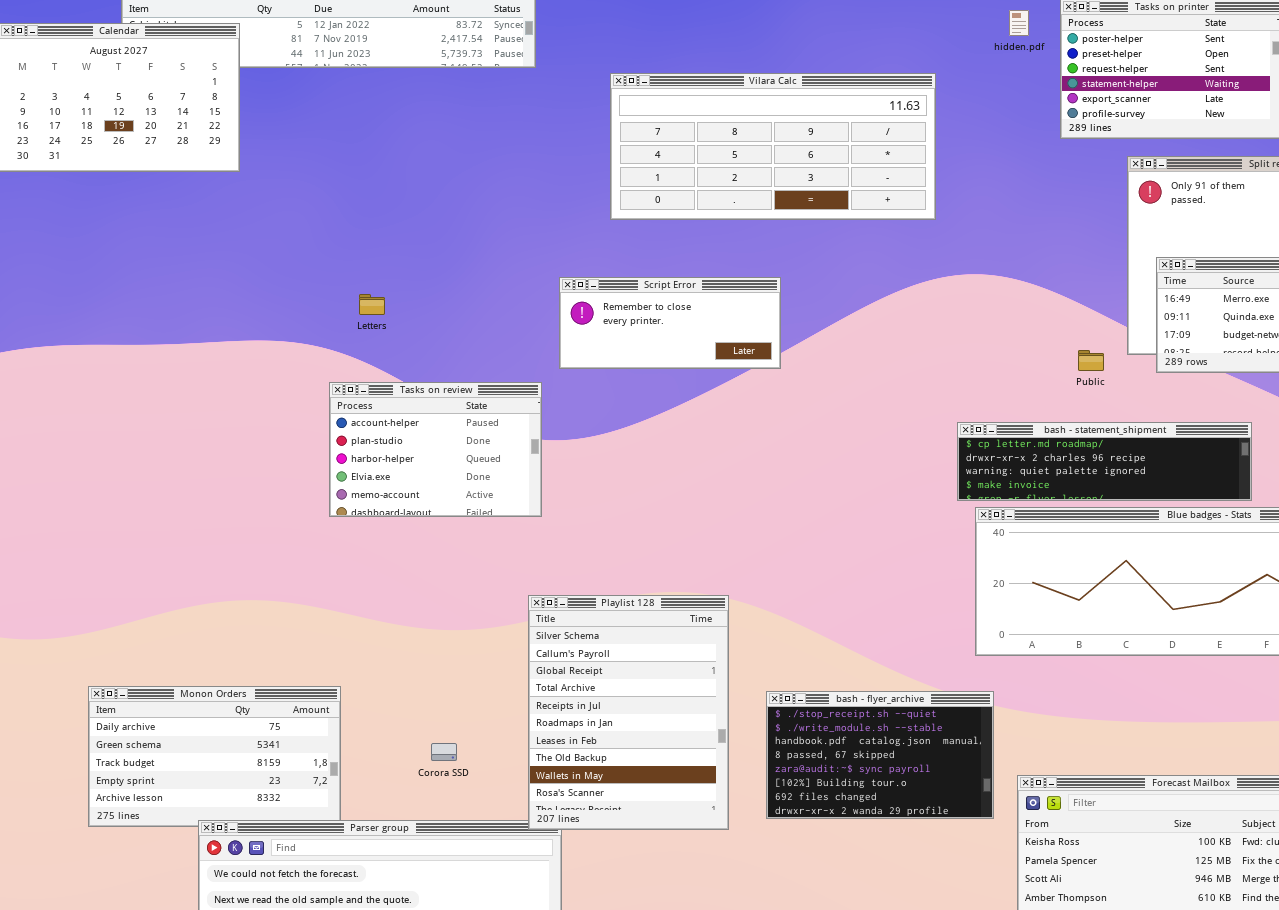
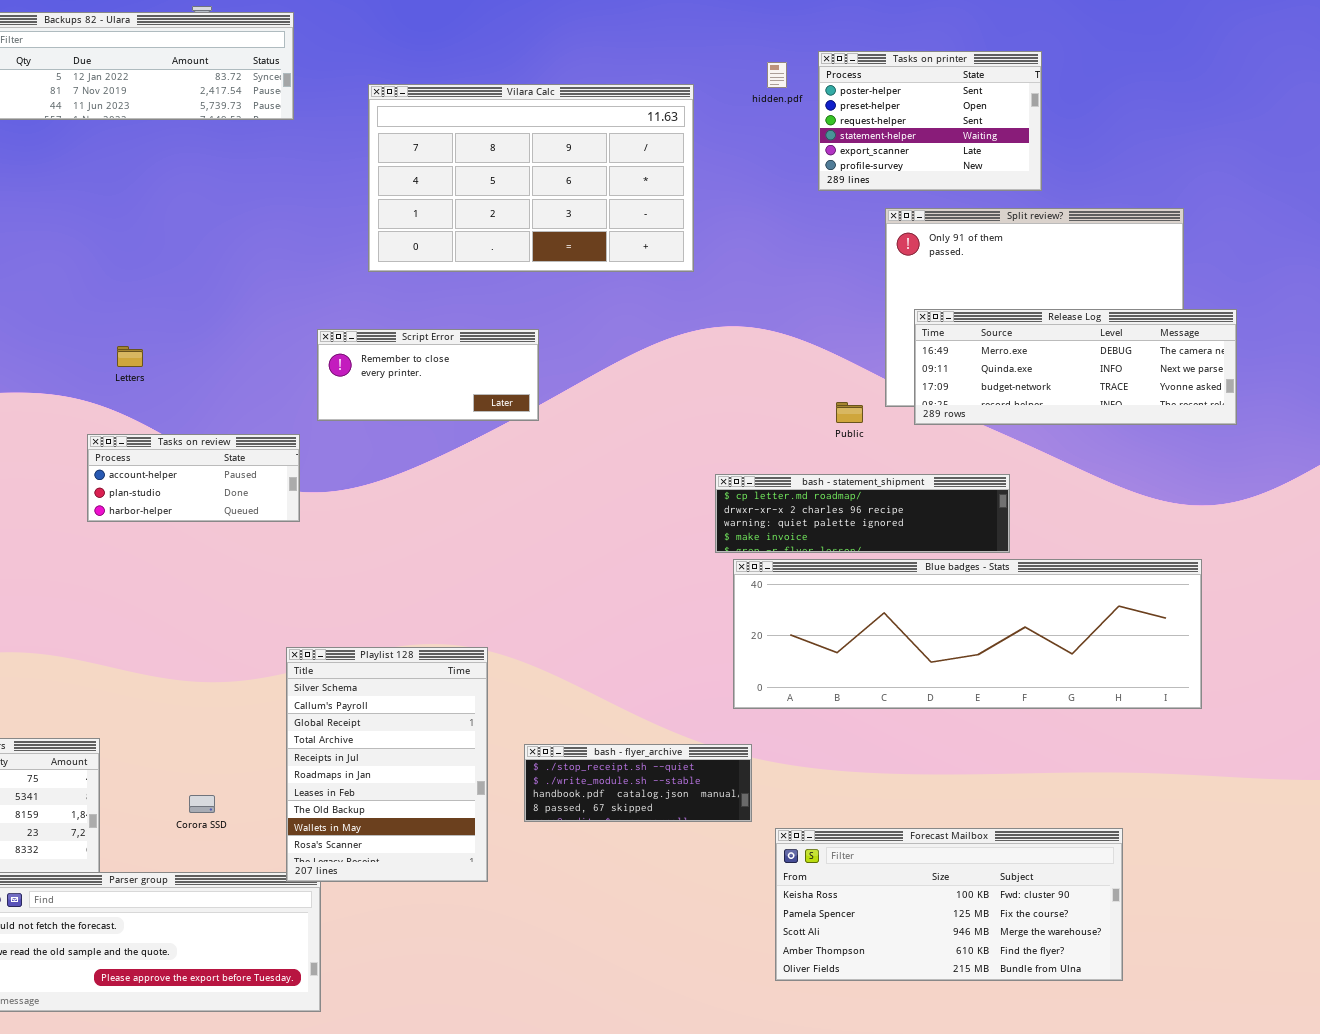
Vilara Calc: [610,73,936,220] -> [368,84,694,272], resized
Tasks on review: [329,382,542,517] -> [87,434,300,522], resized
bash - flyer_archive: [766,691,994,819] -> [524,744,752,822], resized

